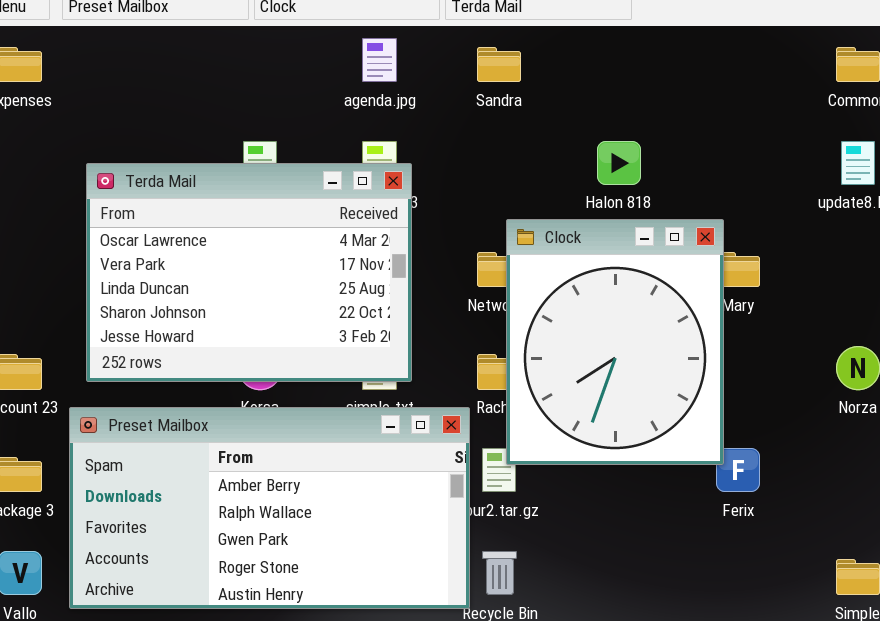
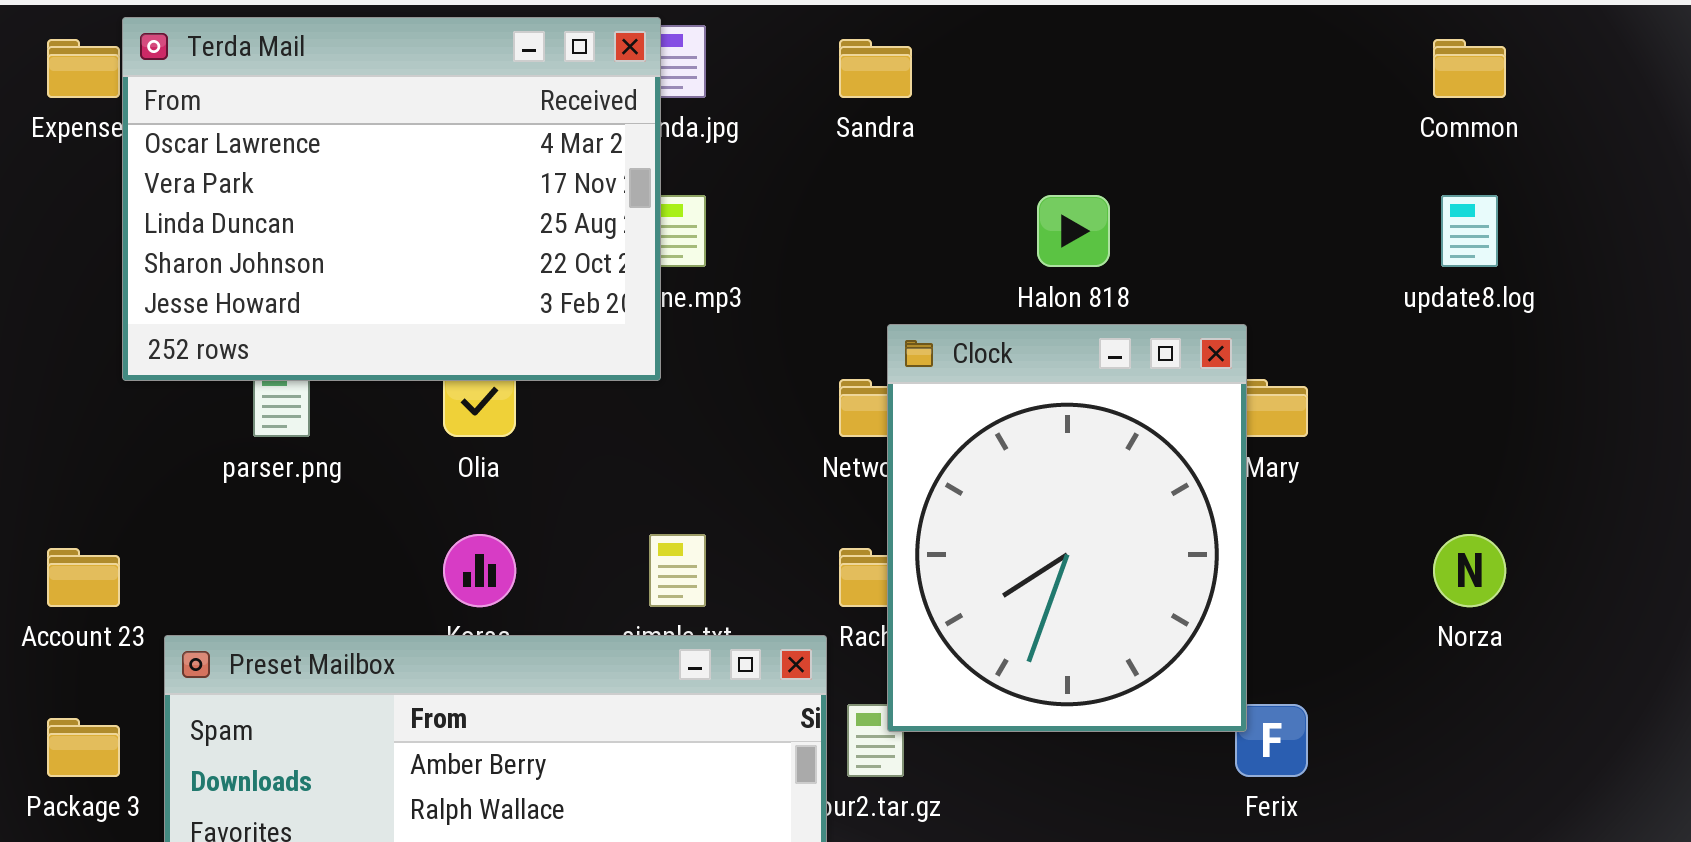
Terda Mail: [86,163,412,382] -> [122,17,661,381], moved

